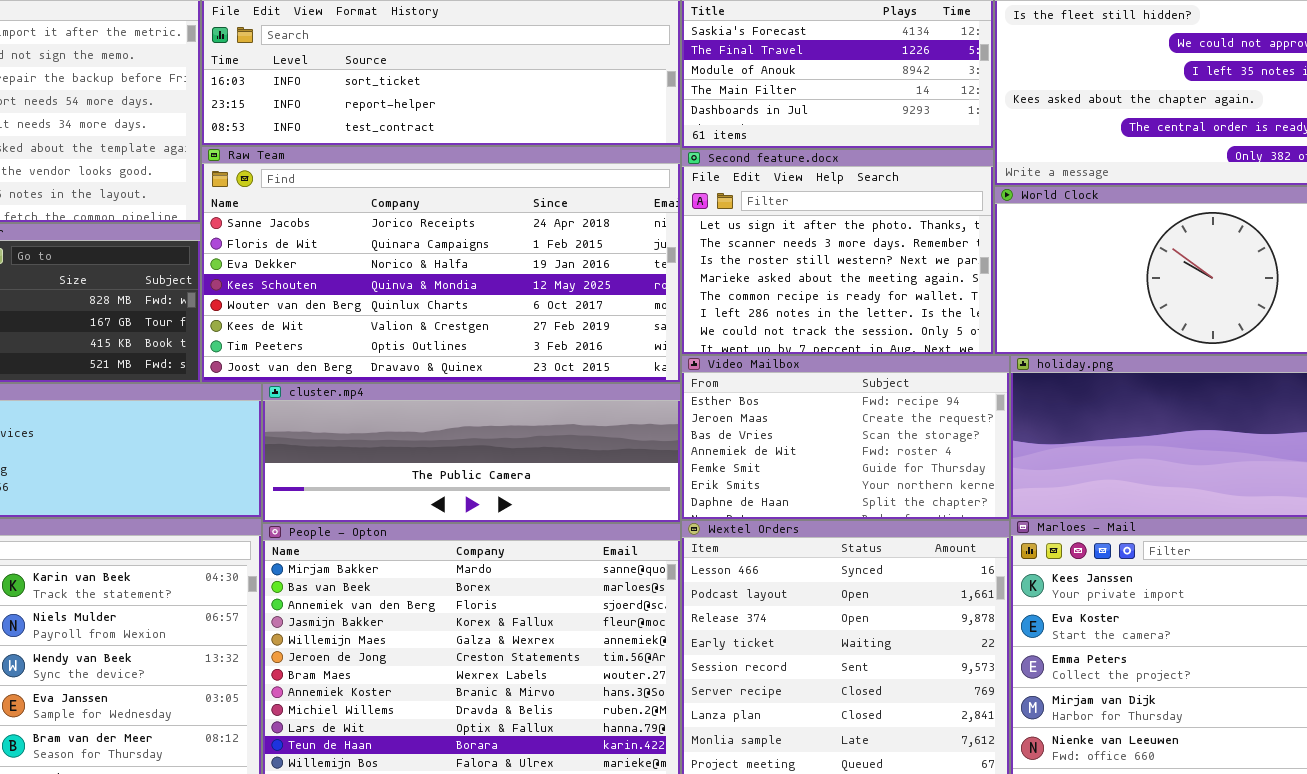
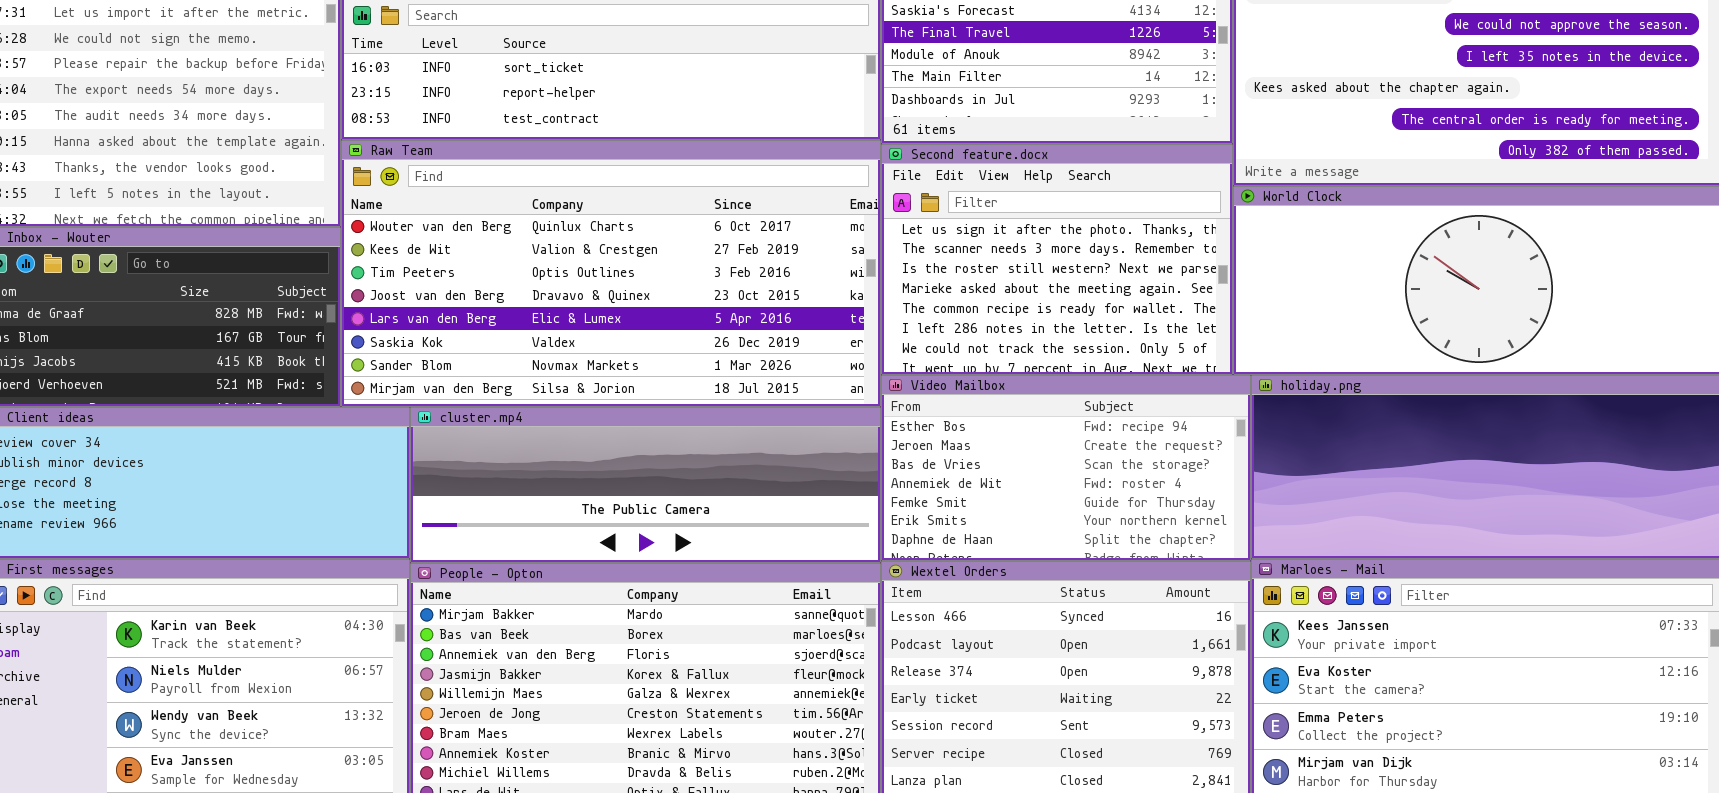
Raw Team: [201,146,681,383] -> [341,140,881,407], scrolled down 4 rows

